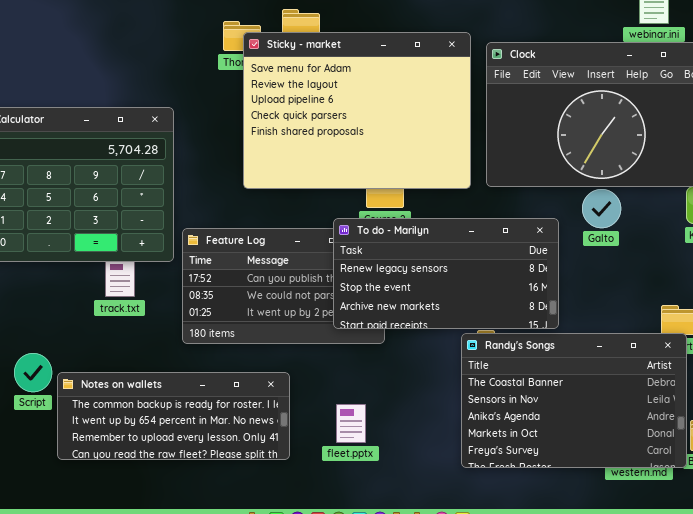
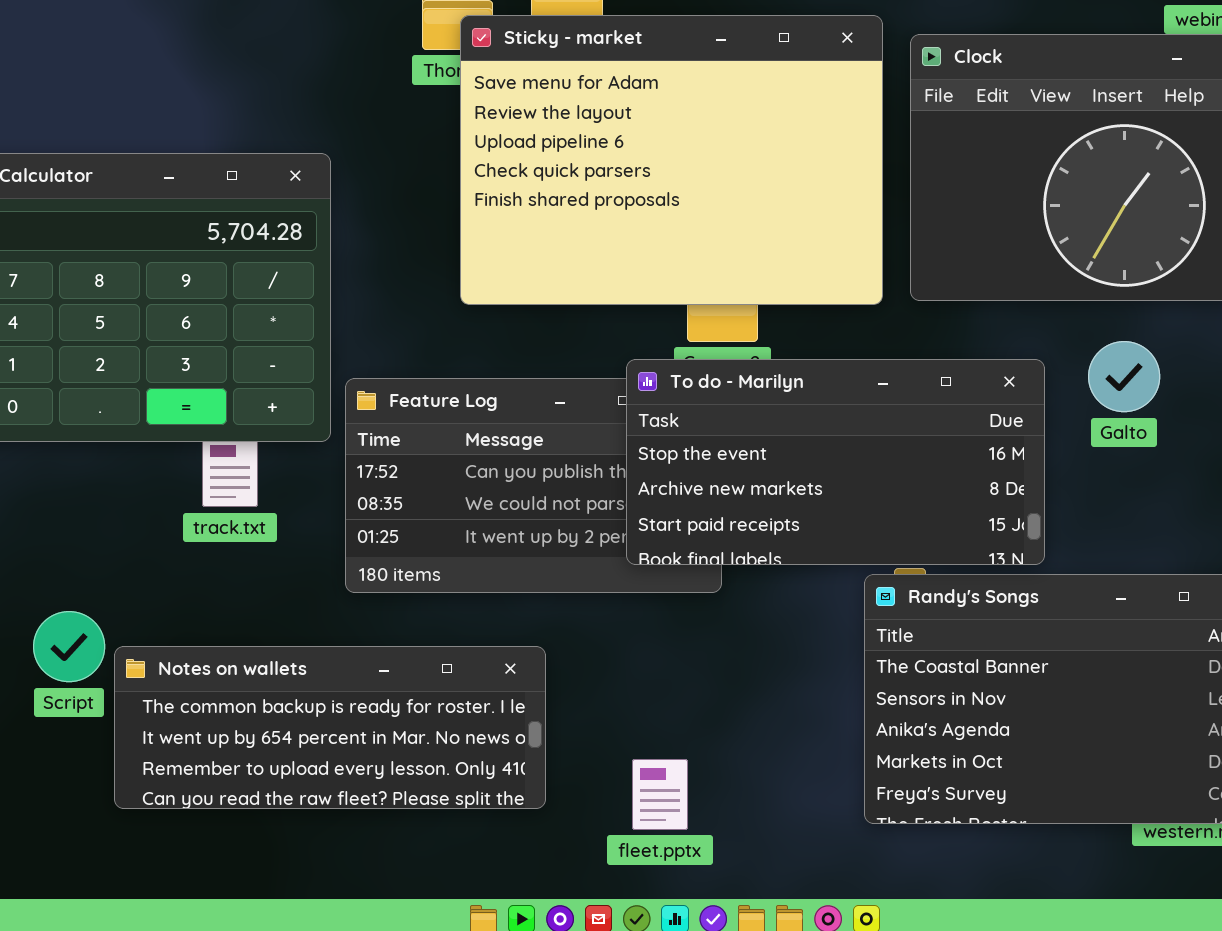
Galto: [582,189,621,228] -> [1088,341,1160,412], moved
To do - Marilyn: [333,218,559,329] -> [626,359,1045,565], scrolled down 1 row
fleet.pptx: [336,404,366,443] -> [632,759,688,830], moved

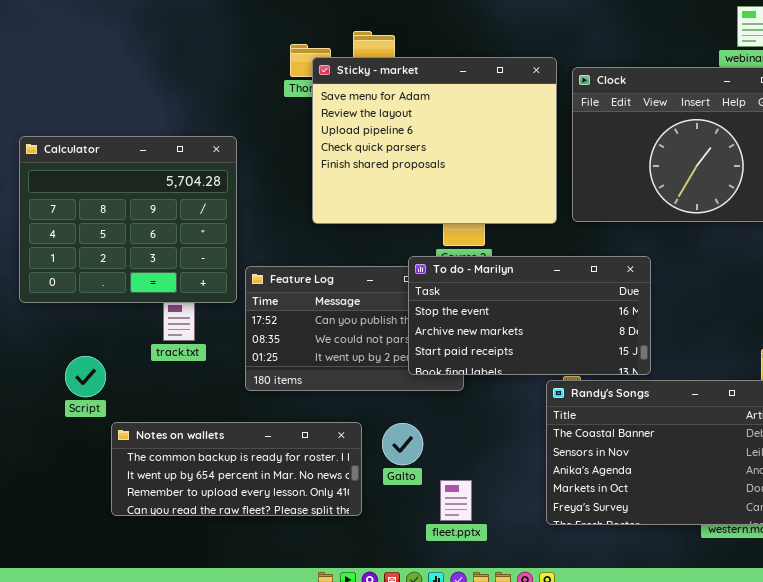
Galto: [1088,341,1160,412] -> [382,423,423,465], moved
Script: [33,611,105,682] -> [65,356,106,397], moved
fleet.pptx: [632,759,688,830] -> [440,480,472,521], moved

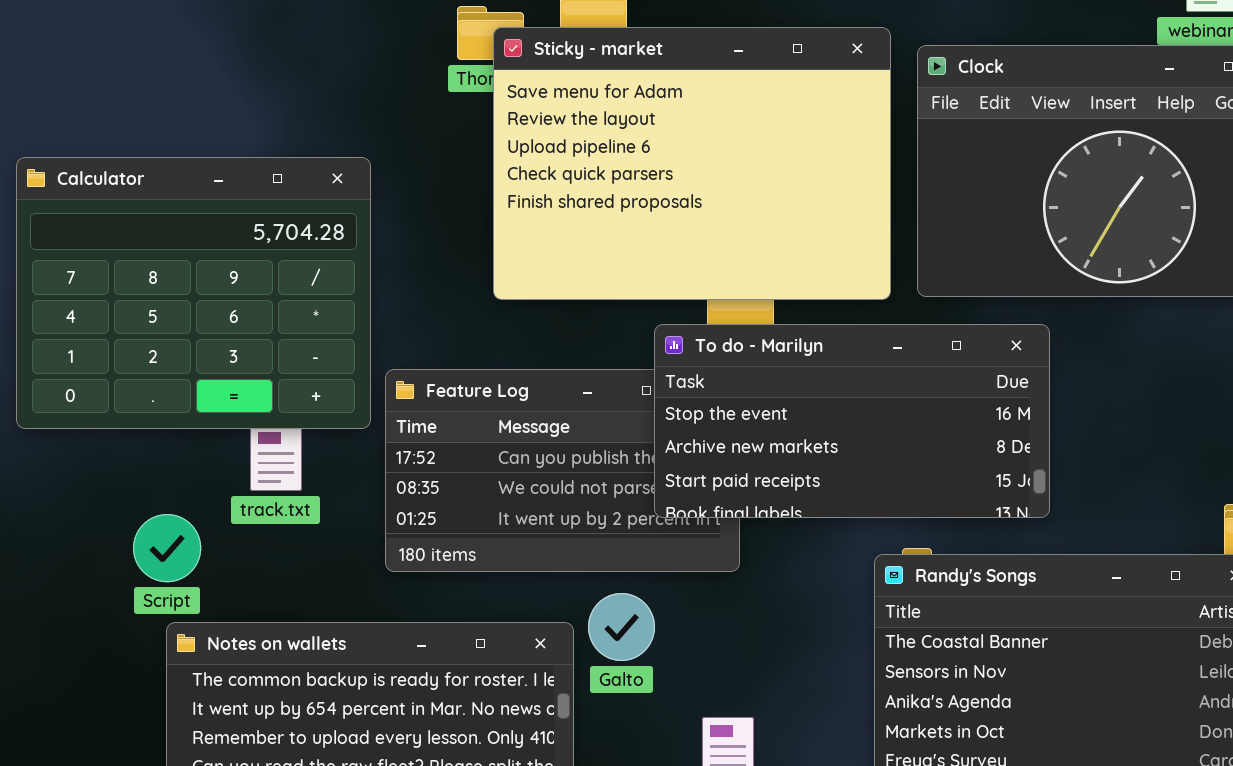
To do - Marilyn: [408,256,651,375] -> [654,324,1050,518], moved
Script: [65,356,106,397] -> [133,514,201,582], moved
Galto: [382,423,423,465] -> [588,593,655,661], moved

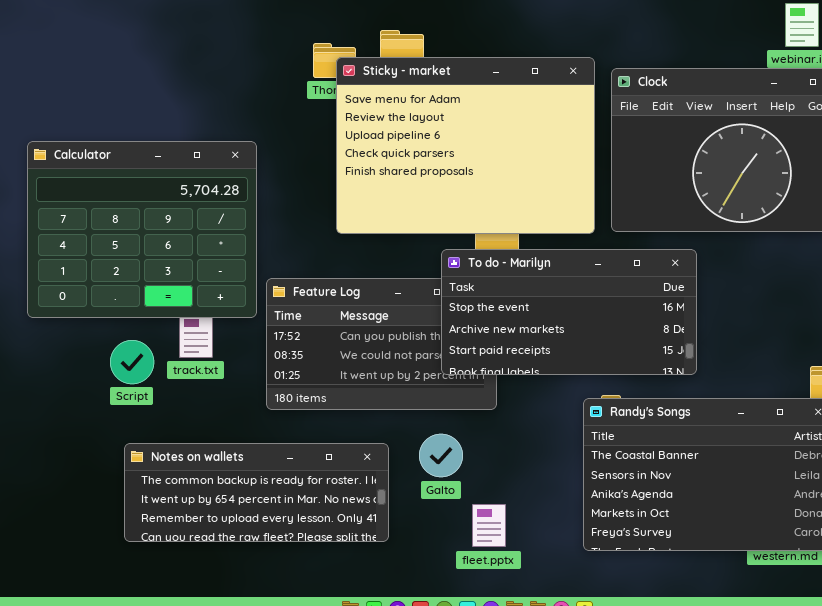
Script: [133,514,201,582] -> [110,340,154,384], moved
Galto: [588,593,655,661] -> [419,434,463,477], moved

